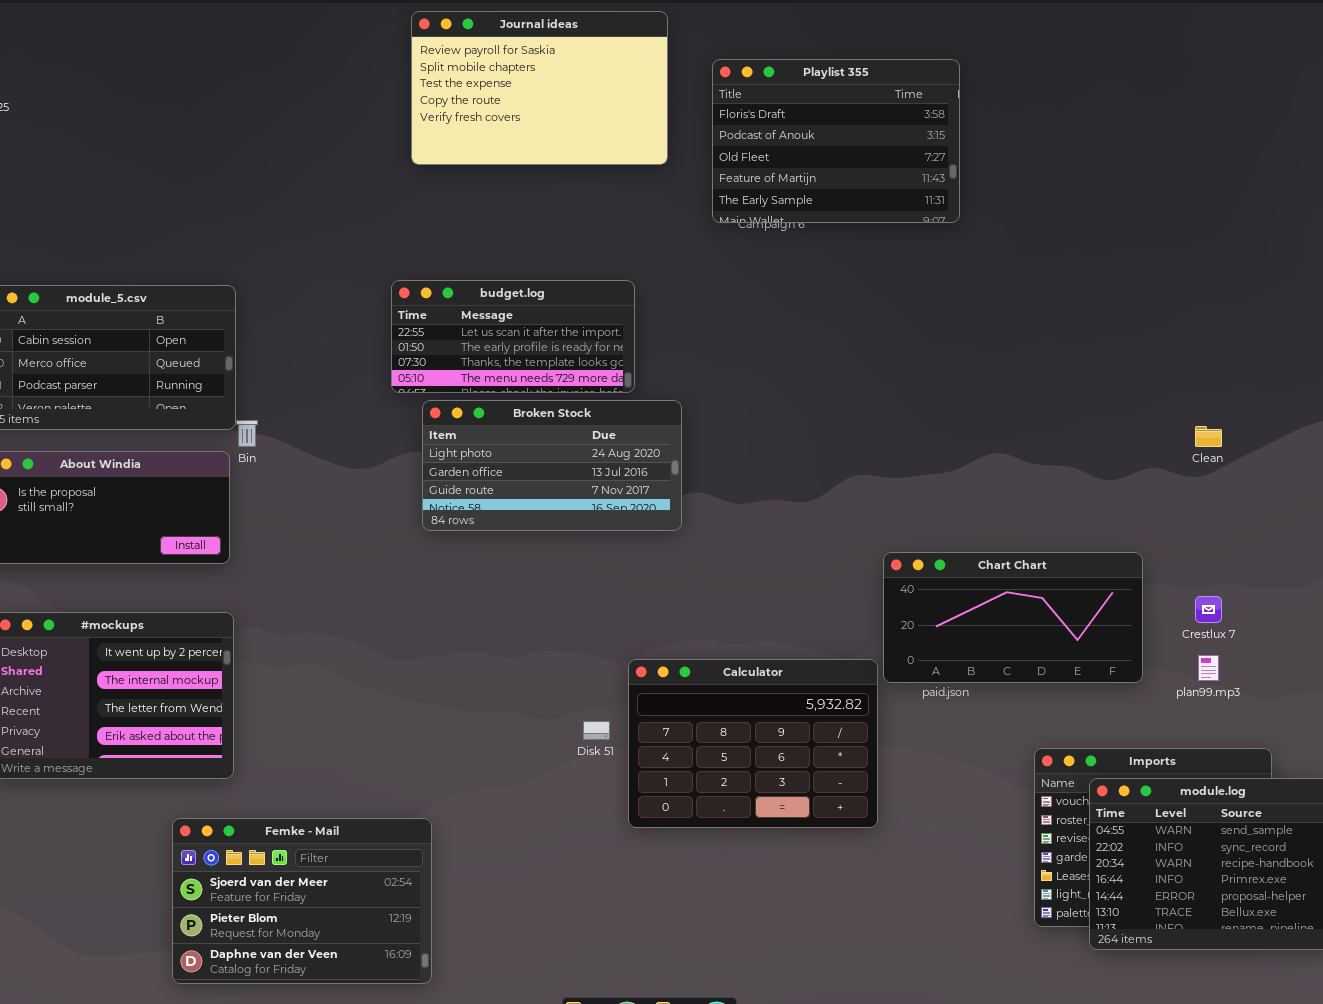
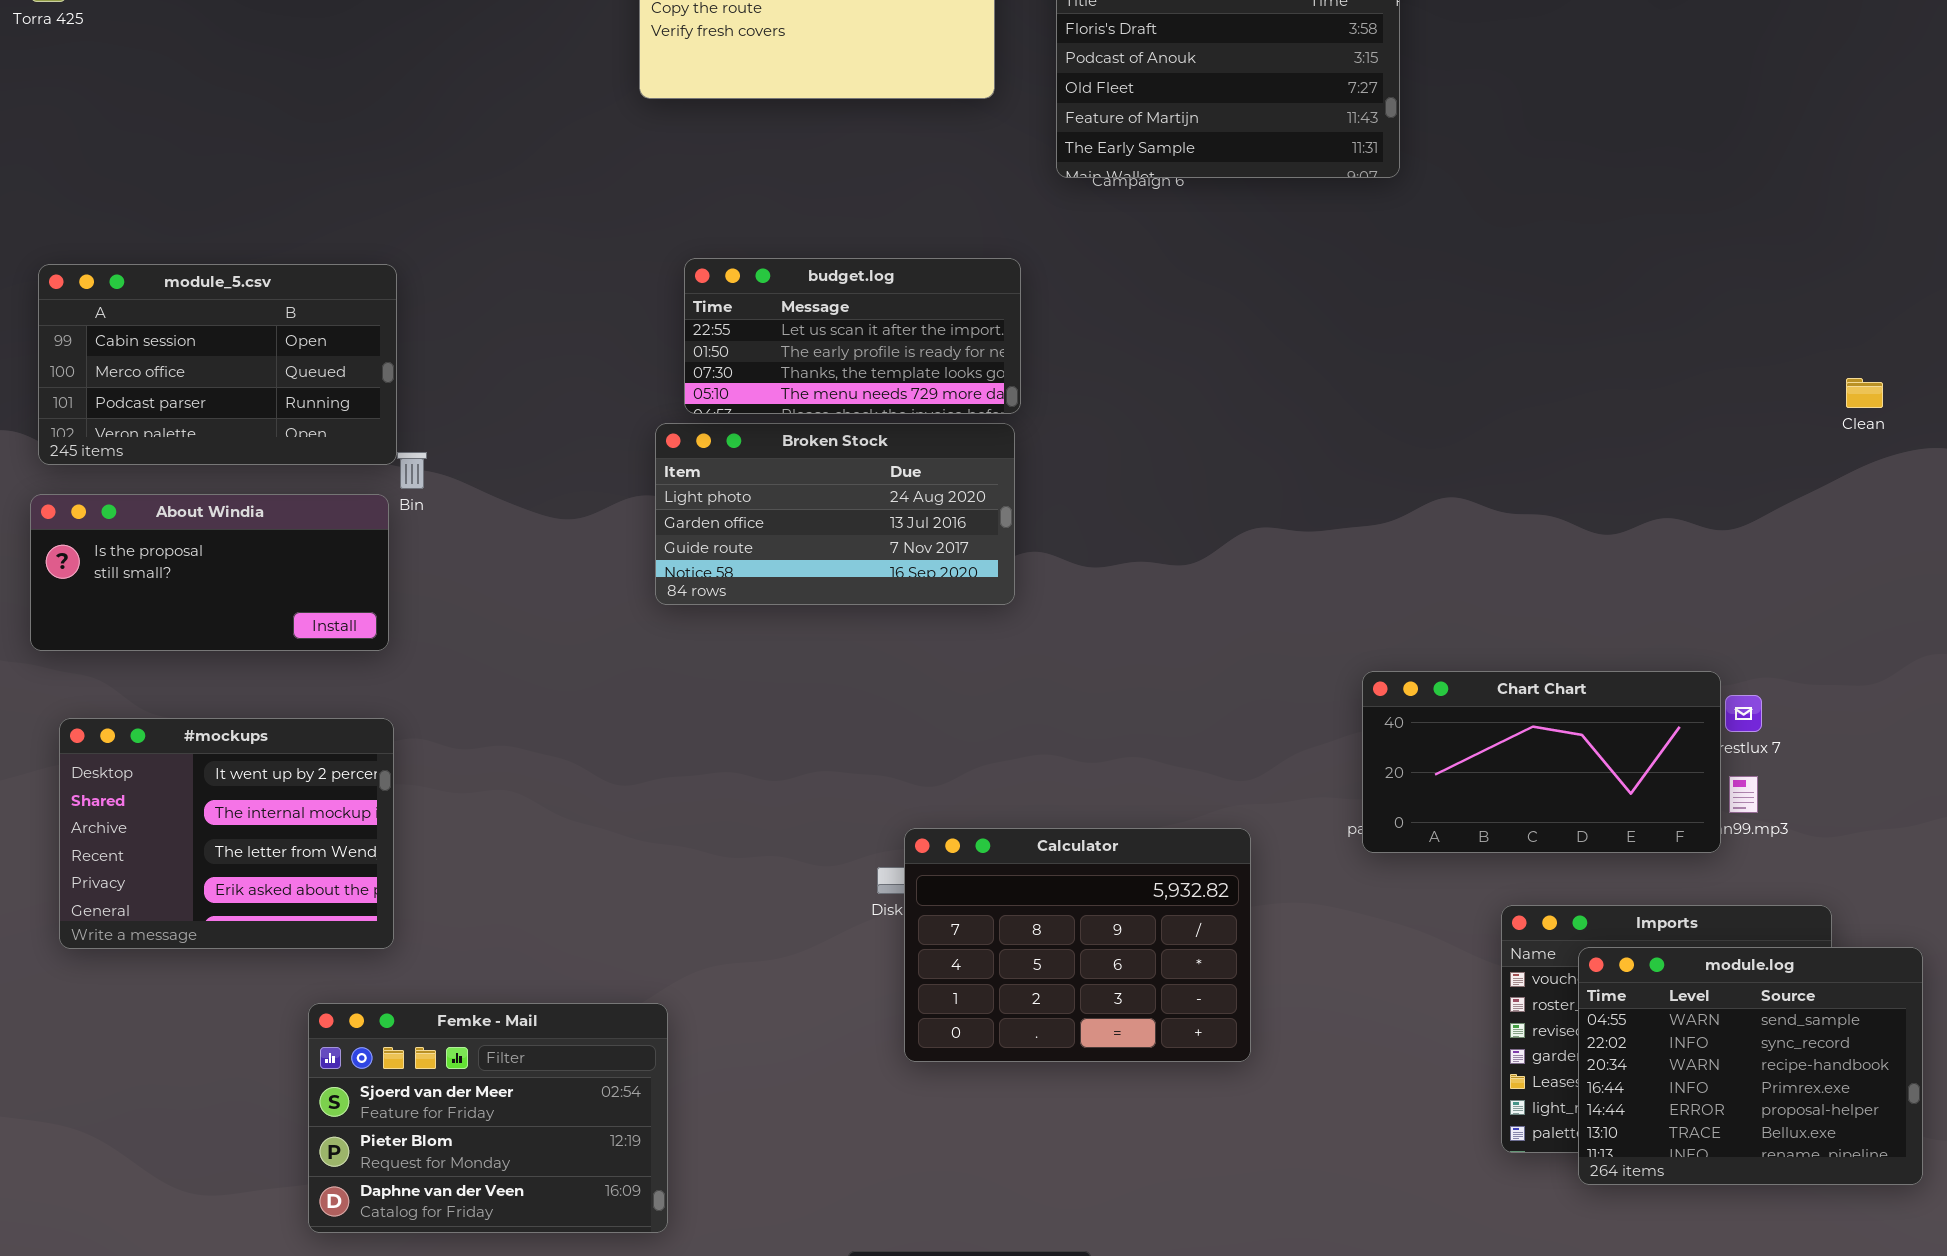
budget.log: [391,280,635,393] -> [684,258,1021,414], moved
Clean: [1195,426,1222,447] -> [1846,378,1883,408], moved
Chart Chart: [883,552,1143,683] -> [1362,671,1721,853], moved
Calculator: [628,659,878,828] -> [904,828,1251,1062], moved

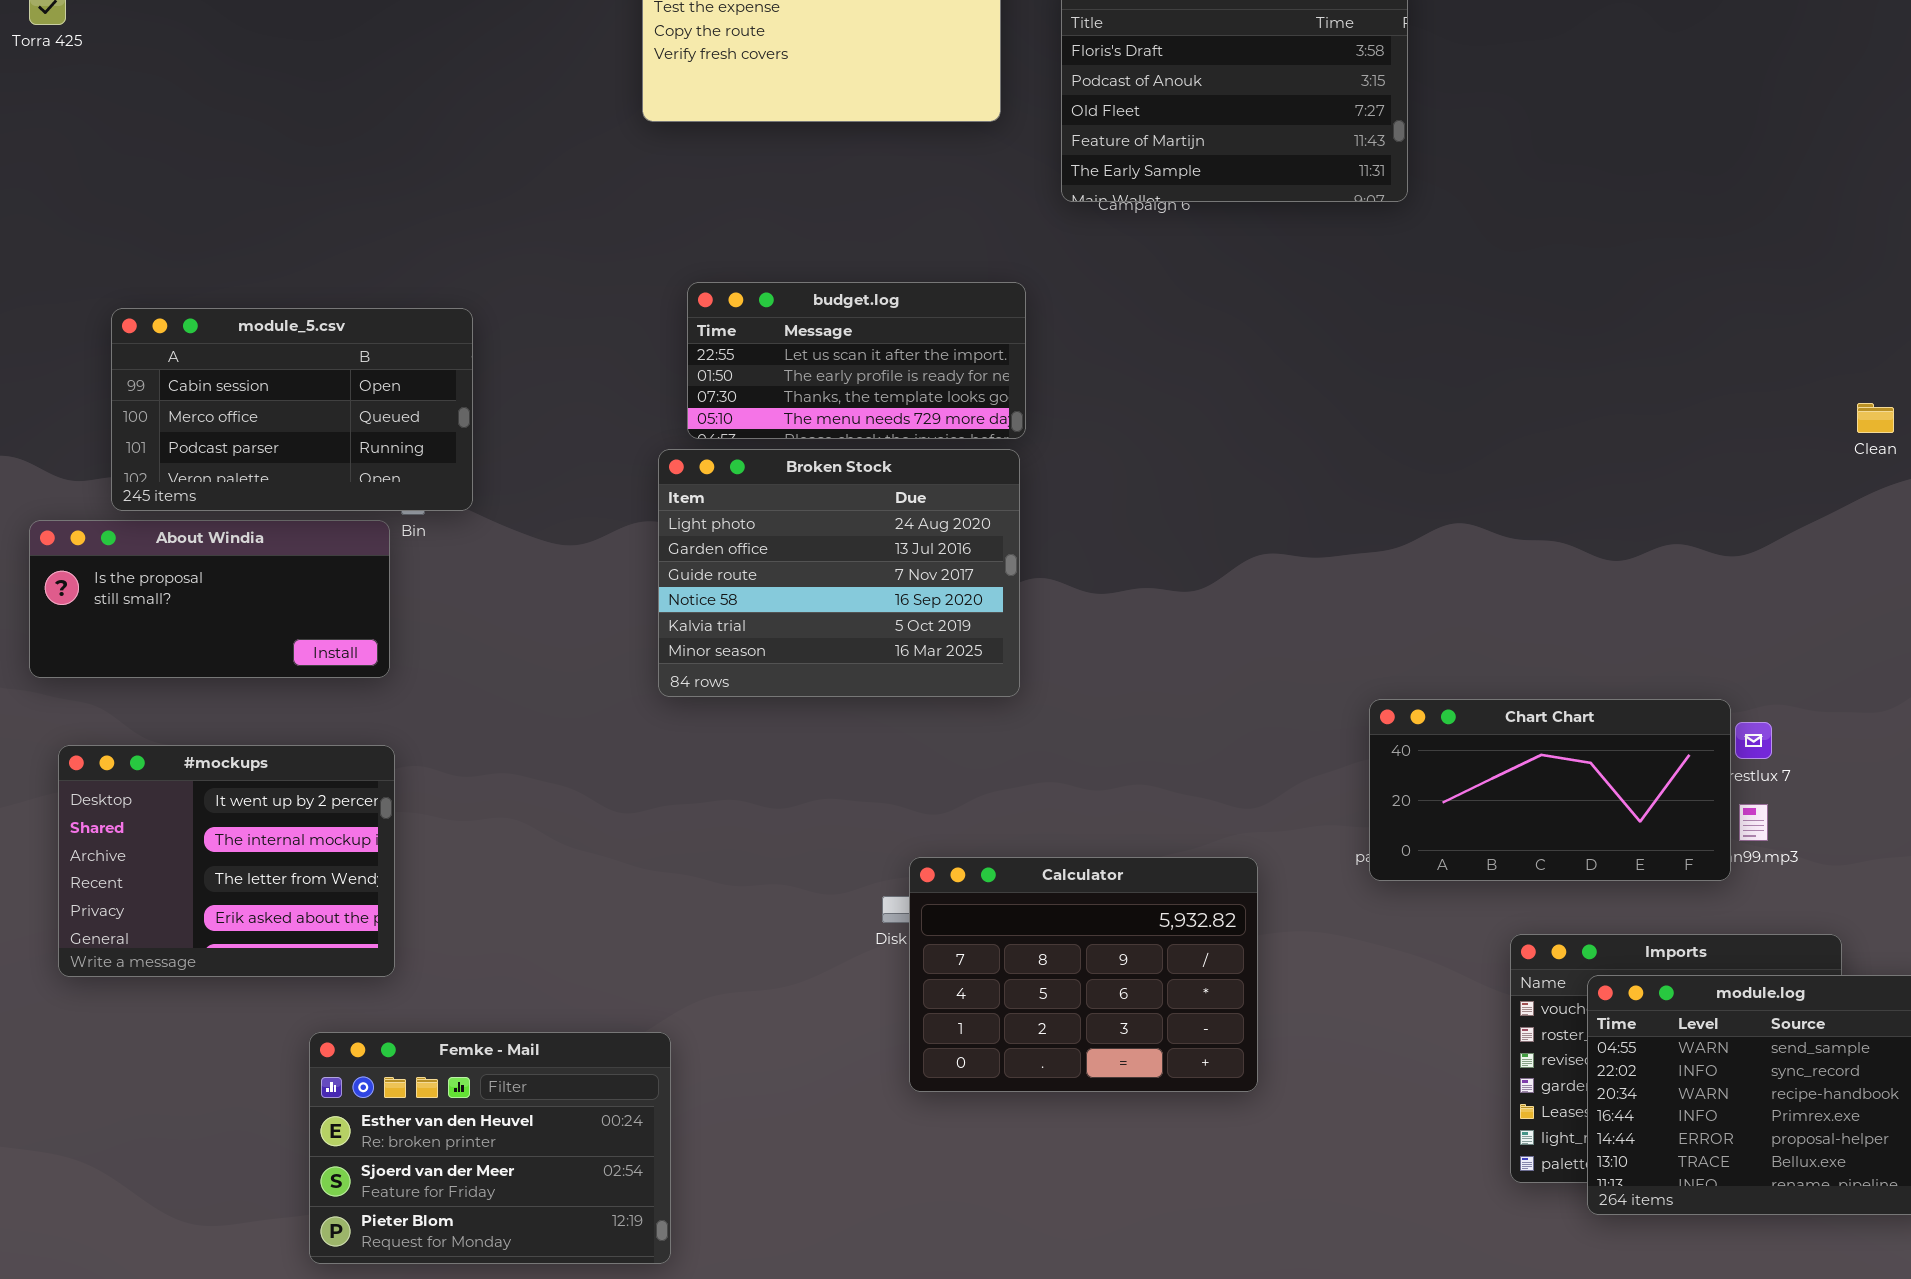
module_5.csv: [38,264,397,465] -> [111,308,473,511], moved
Broken Stock: [655,423,1015,605] -> [658,449,1020,697], resized
Femke - Mail: [308,1003,668,1233] -> [309,1032,671,1264], scrolled up 1 row

